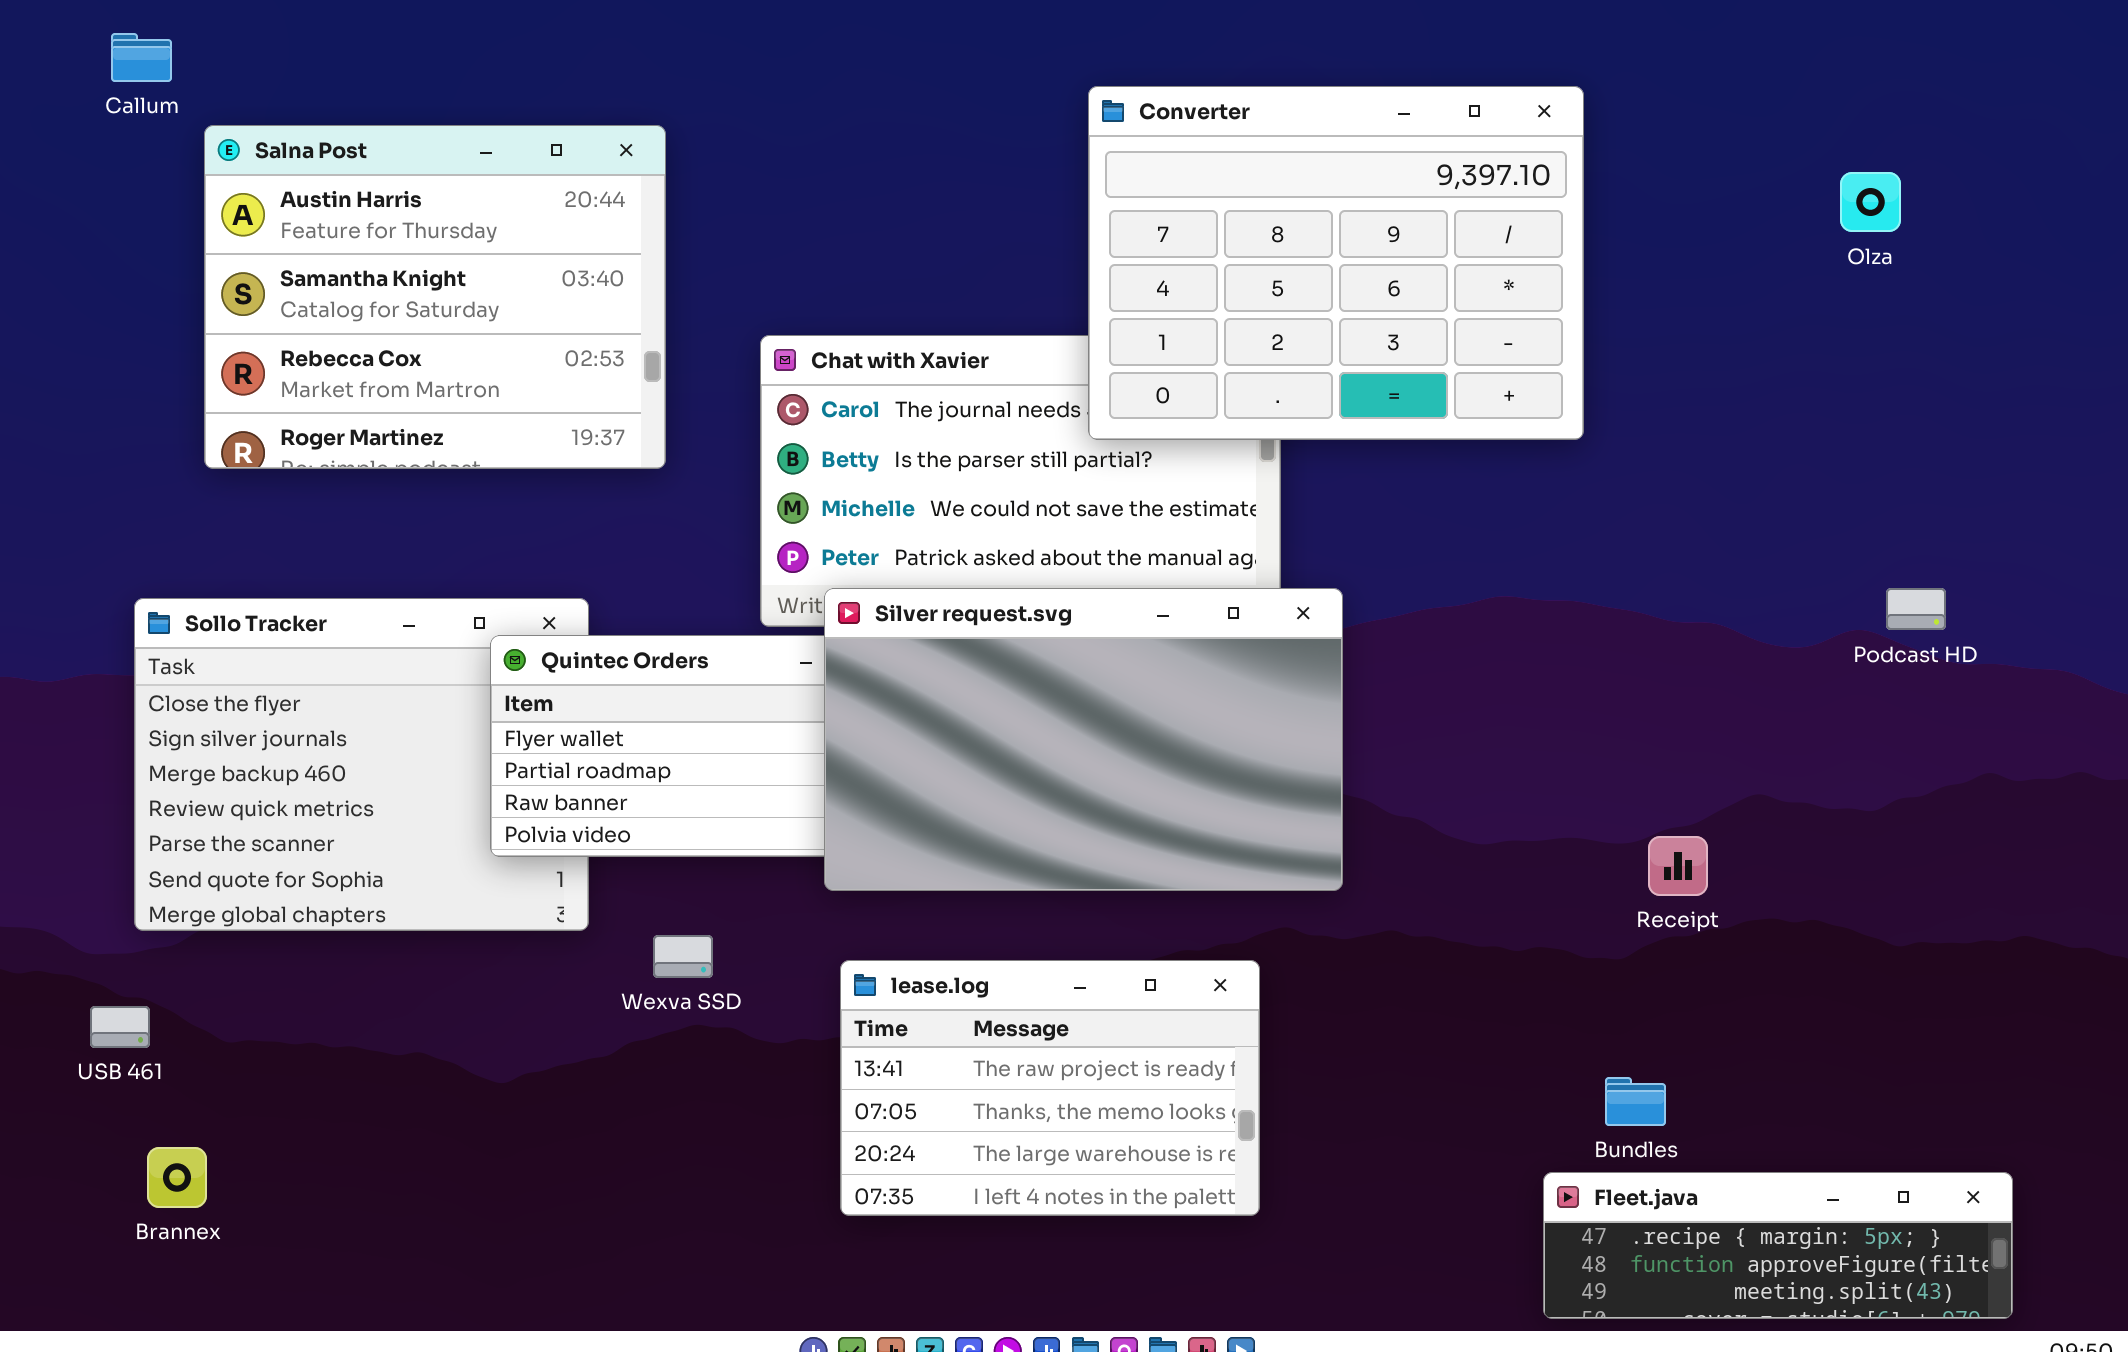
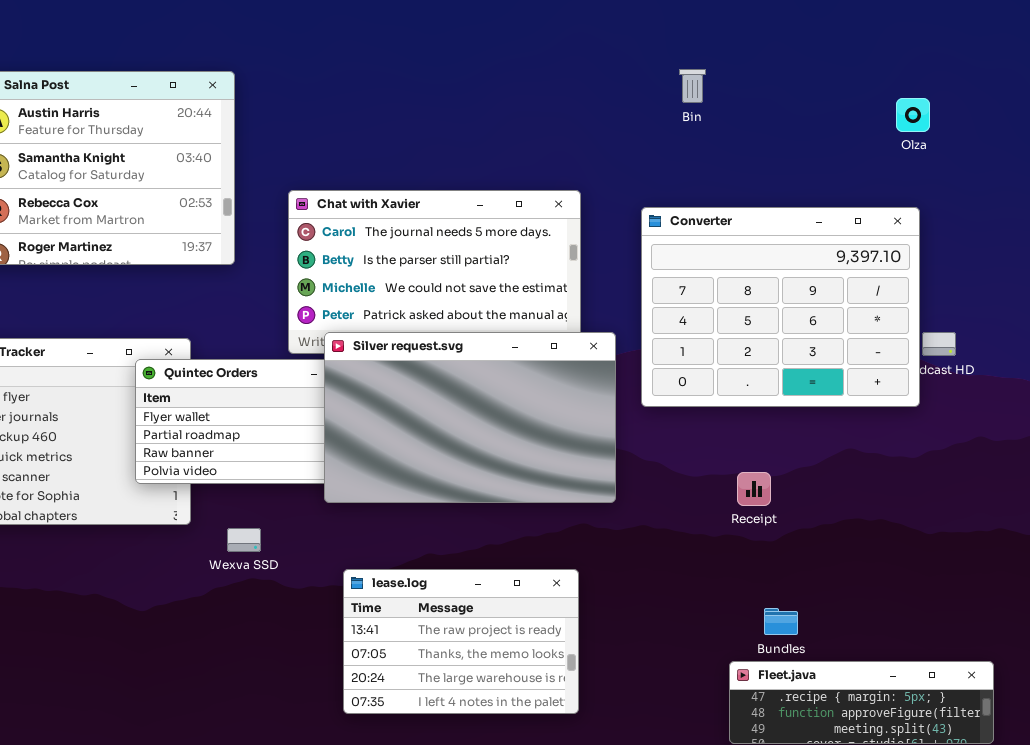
Converter: [1088,86,1584,440] -> [641,207,920,407], moved
Receipt: [1648,836,1708,896] -> [737,472,771,506], moved
lease.log: [840,960,1260,1216] -> [343,569,579,714], moved

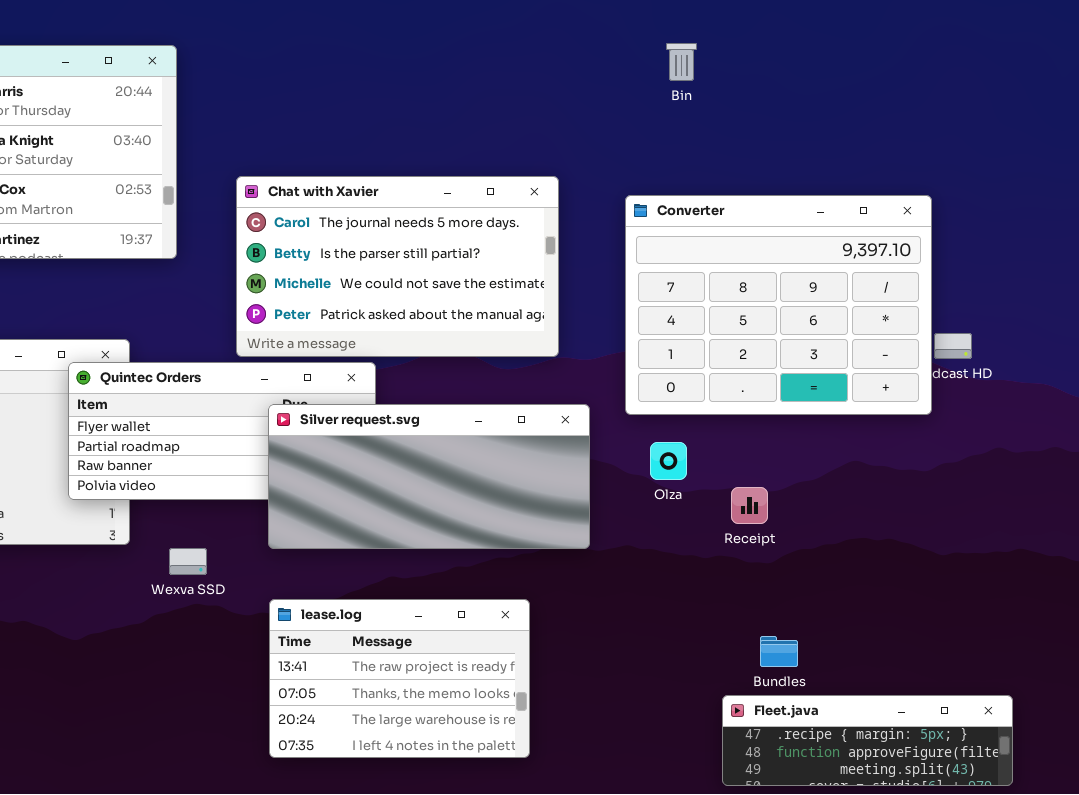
Olza: [896,98,930,132] -> [650,442,687,480], moved
Silver request.svg: [324,332,616,503] -> [268,404,590,549], moved, resized
lease.log: [343,569,579,714] -> [269,599,530,758], moved

